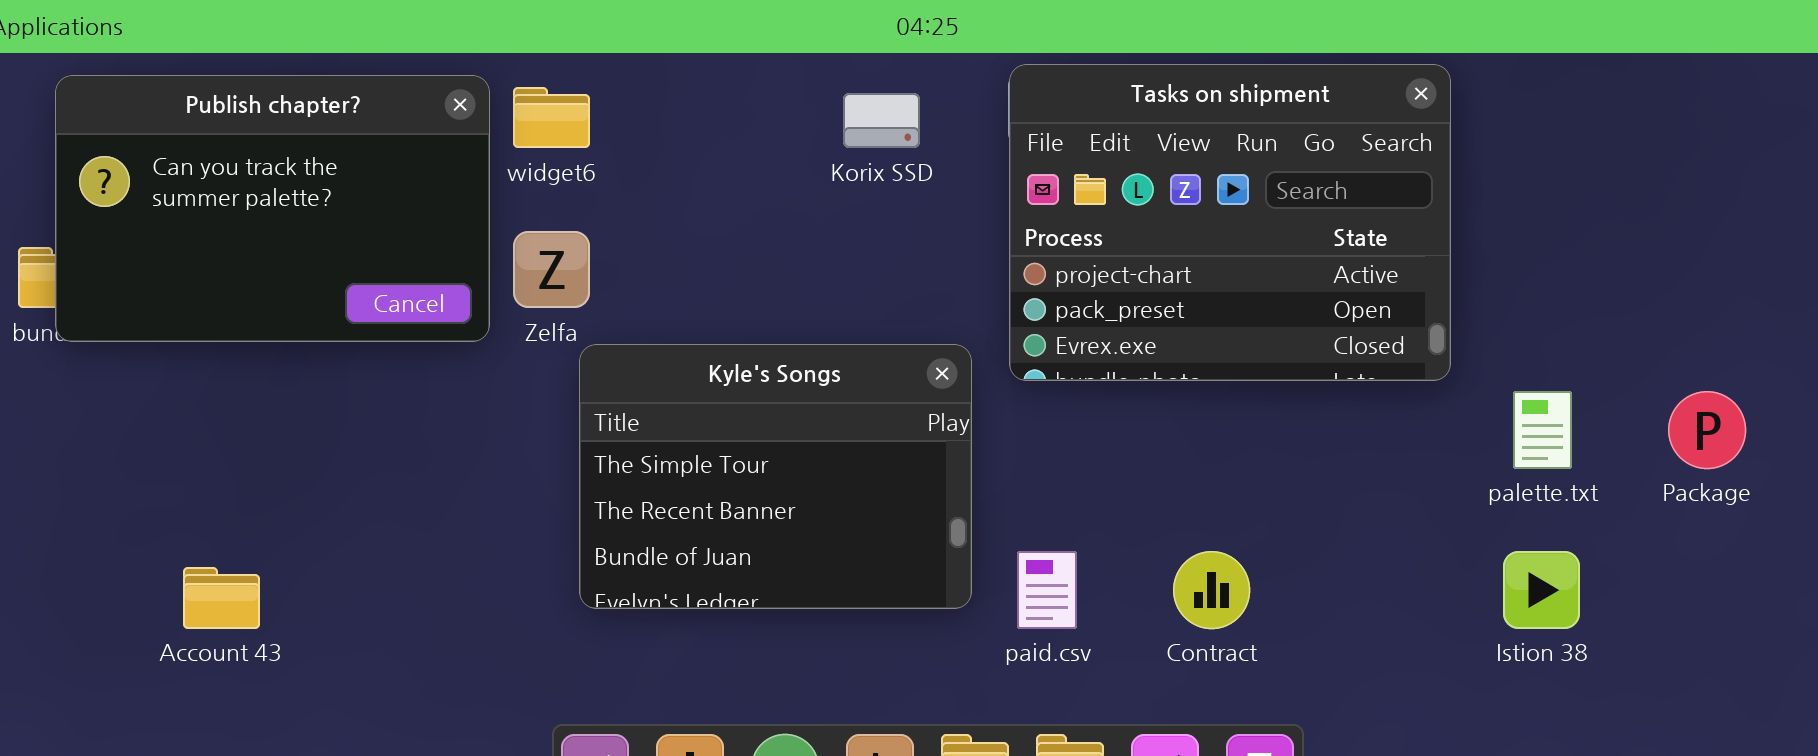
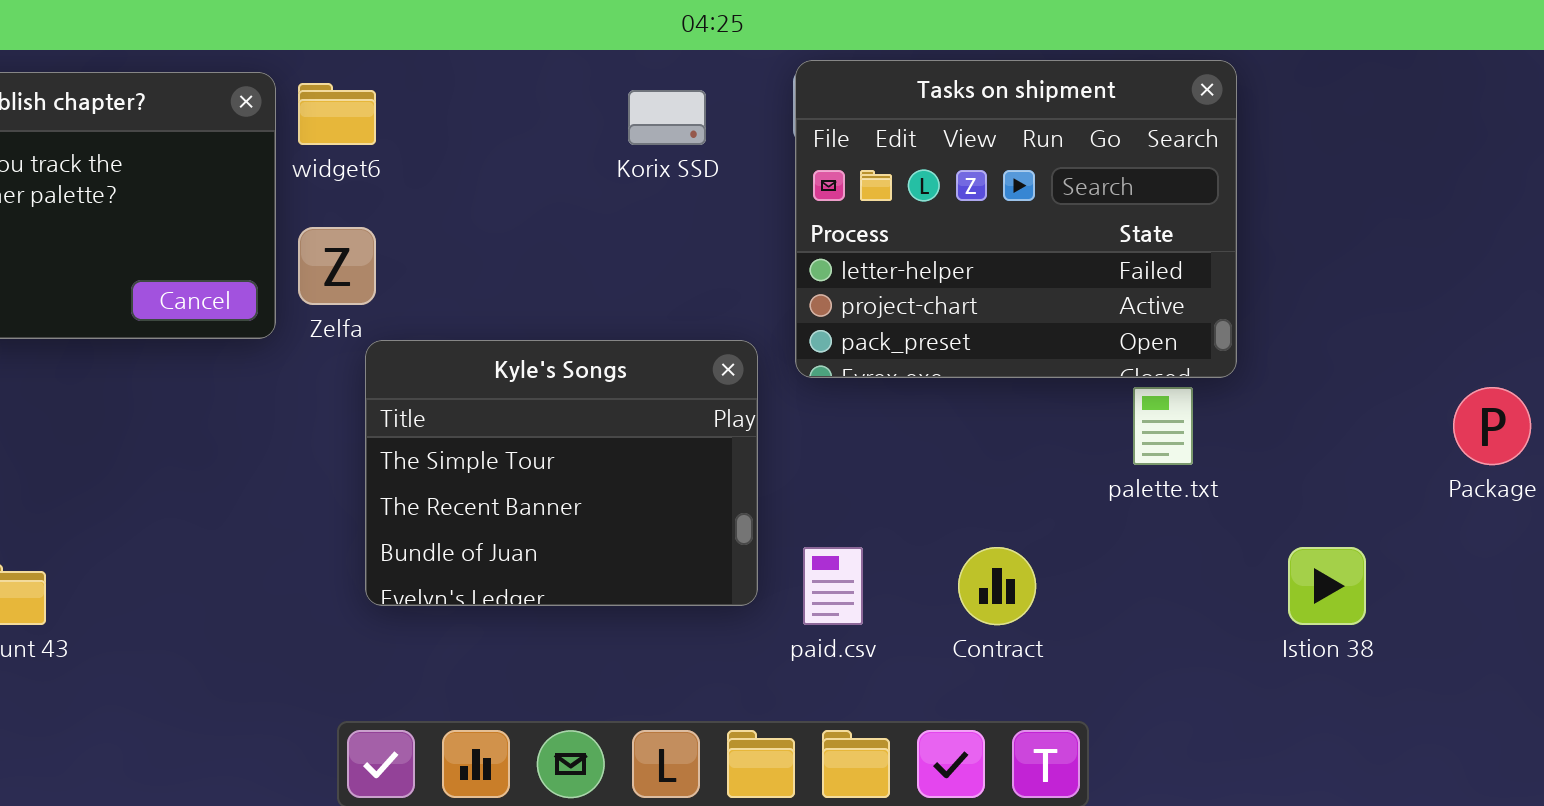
Tasks on shipment: [1009,64,1451,381] -> [795,60,1237,378], scrolled up 1 row
palette.txt: [1513,391,1572,469] -> [1133,387,1193,465], moved

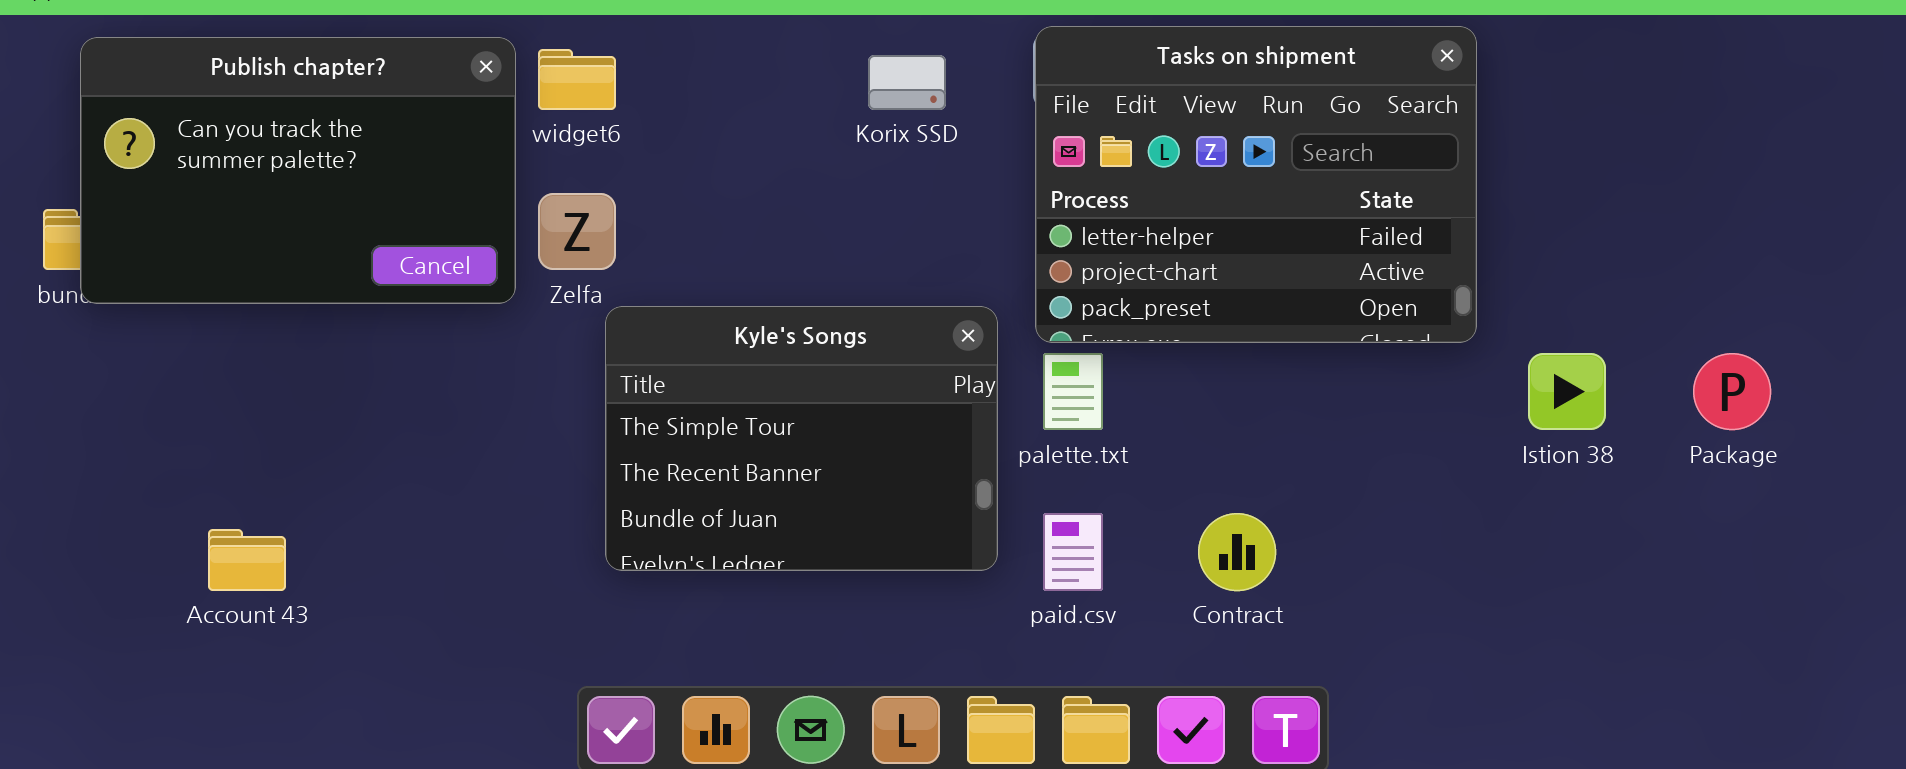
palette.txt: [1133,387,1193,465] -> [1043,353,1103,430], moved
Istion 38: [1288,547,1366,625] -> [1528,353,1606,430], moved

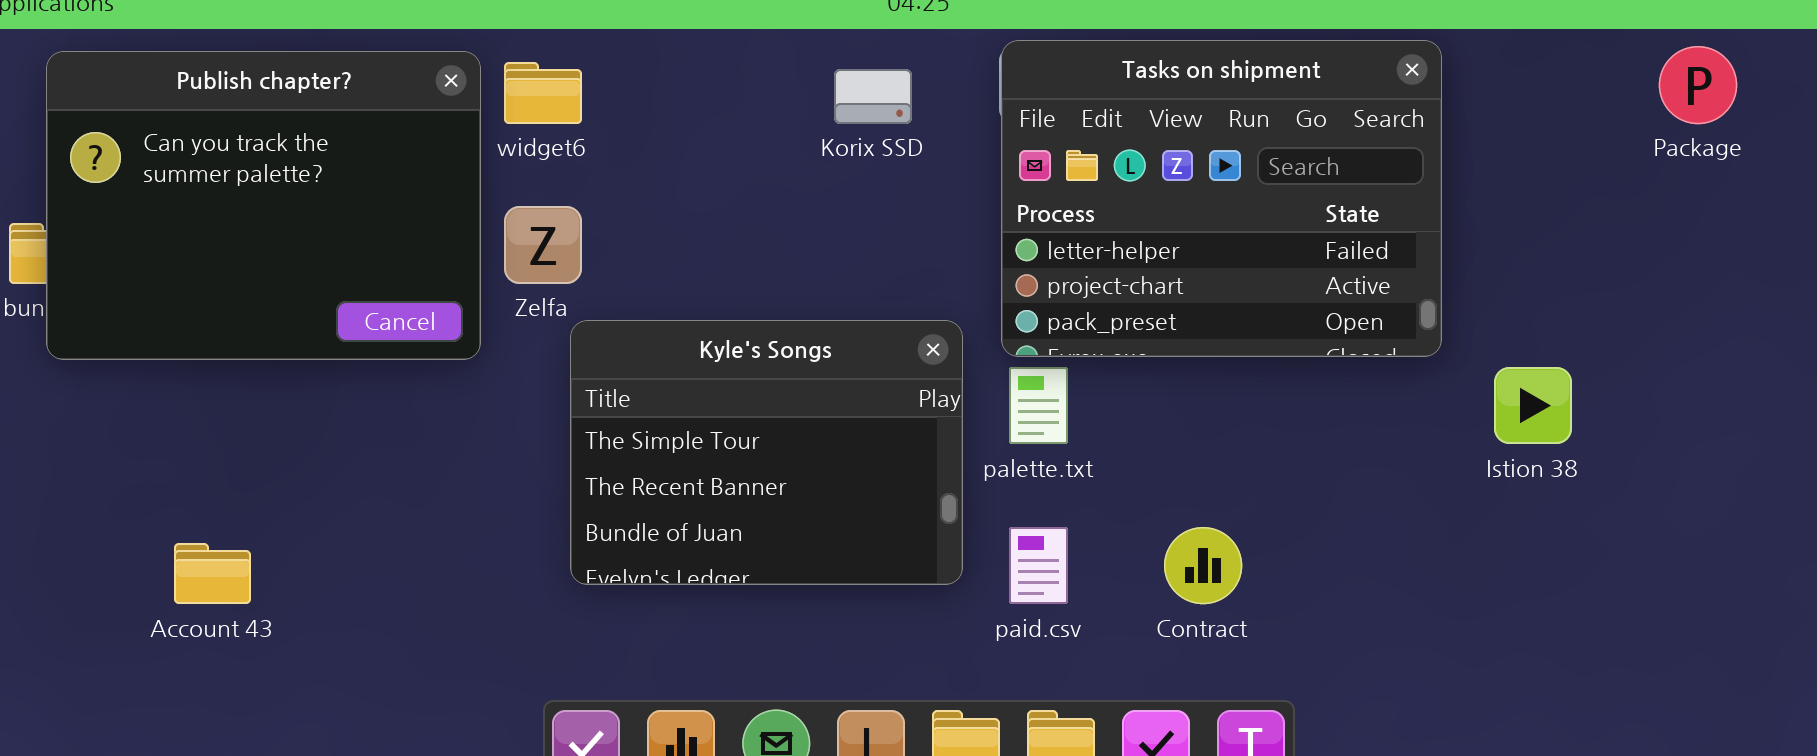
Publish chapter?: [80,37,516,304] -> [46,51,481,360], resized
Package: [1693,353,1771,430] -> [1659,46,1737,124], moved

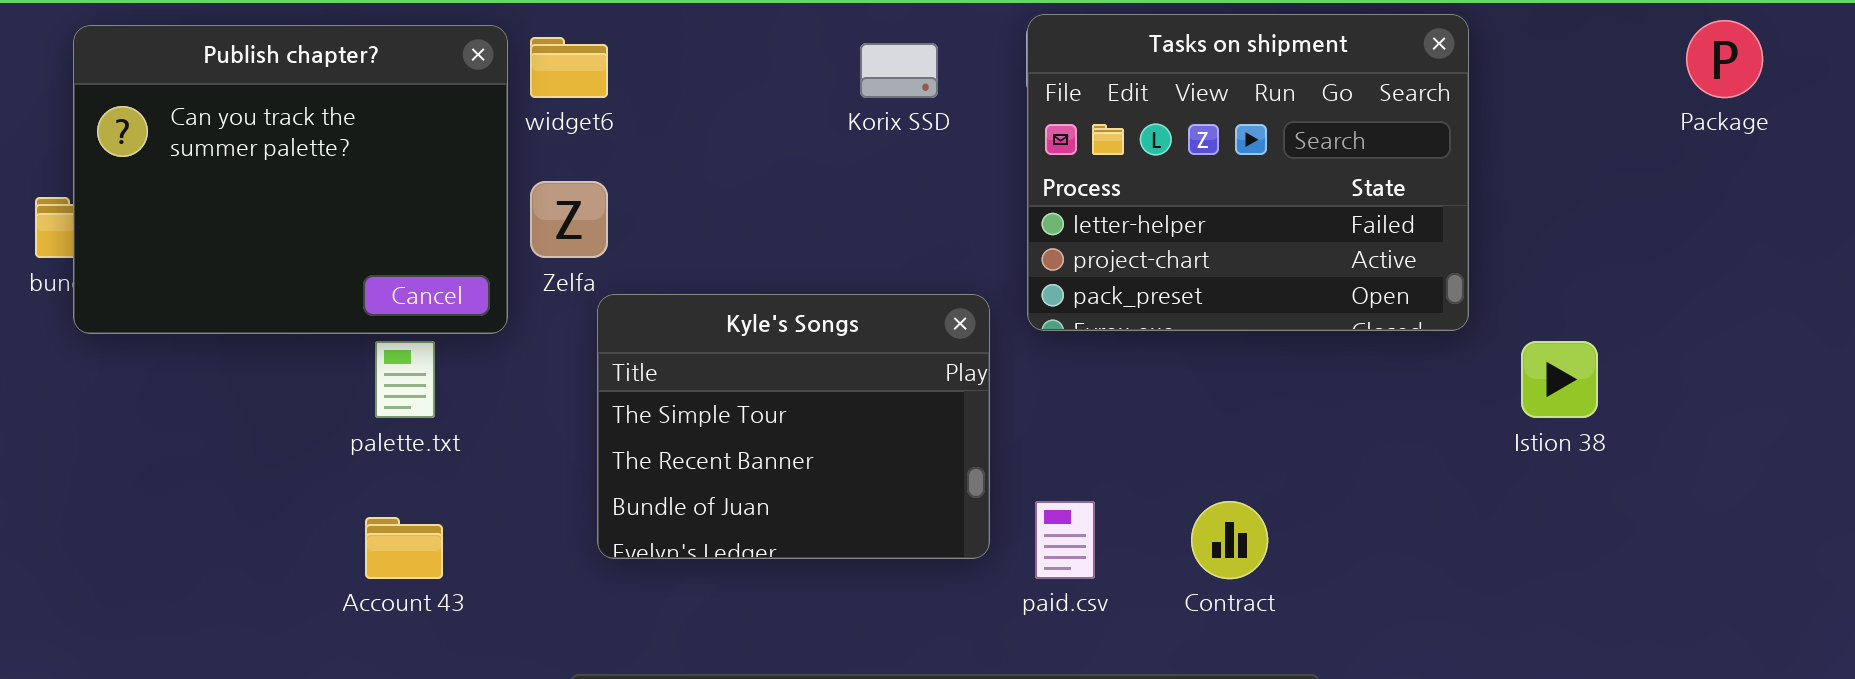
palette.txt: [1009,367,1068,444] -> [375,341,435,418], moved
Account 43: [174,543,251,604] -> [365,517,443,579], moved

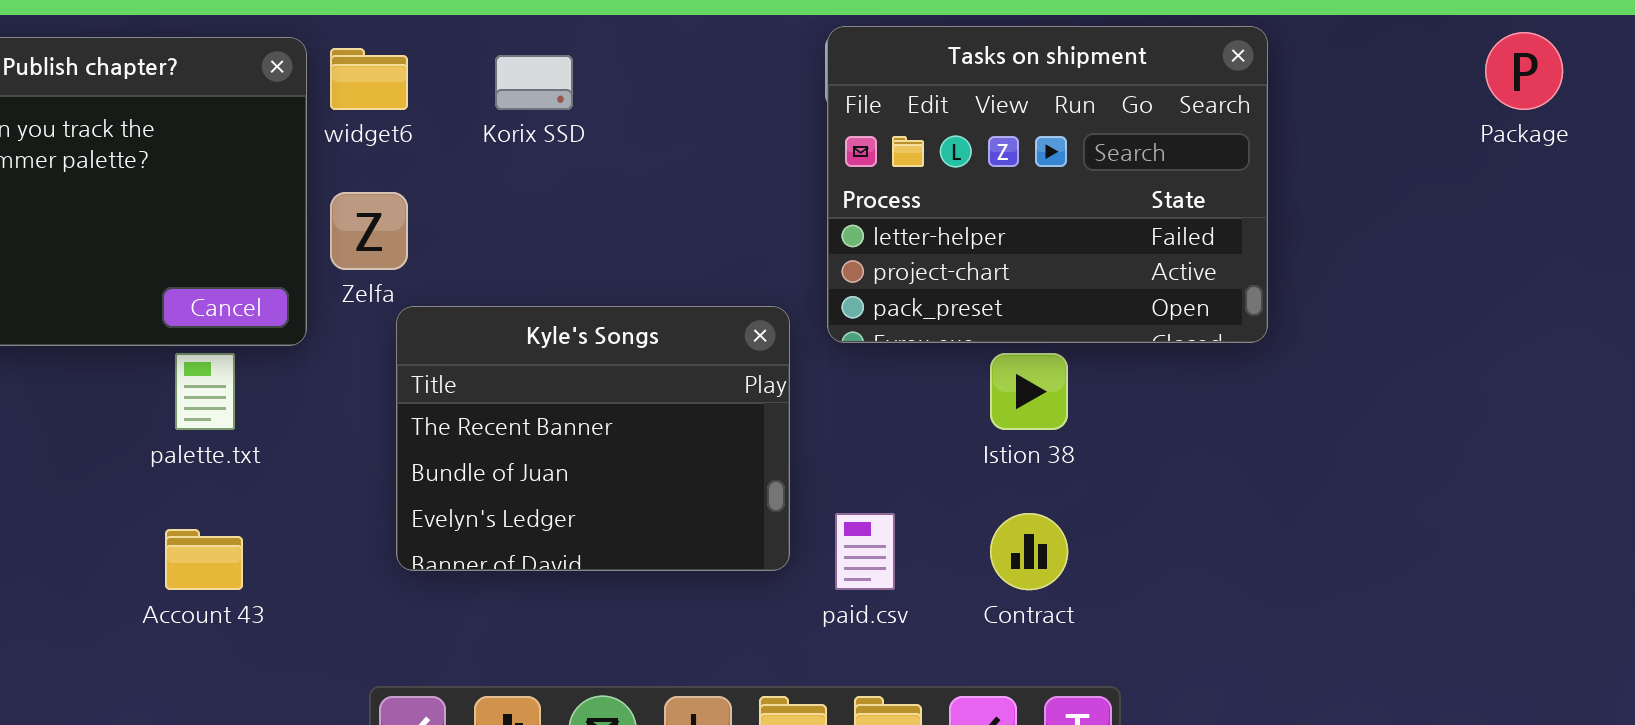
Korix SSD: [860,43,938,98] -> [495,55,573,110], moved
Kyle's Songs: [597,294,990,559] -> [396,306,790,571], scrolled down 1 row
Istion 38: [1521,341,1598,418] -> [990,353,1068,430], moved

